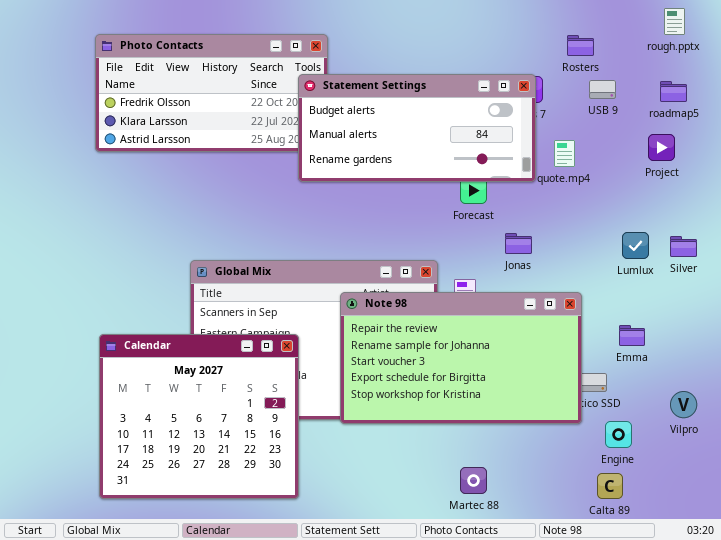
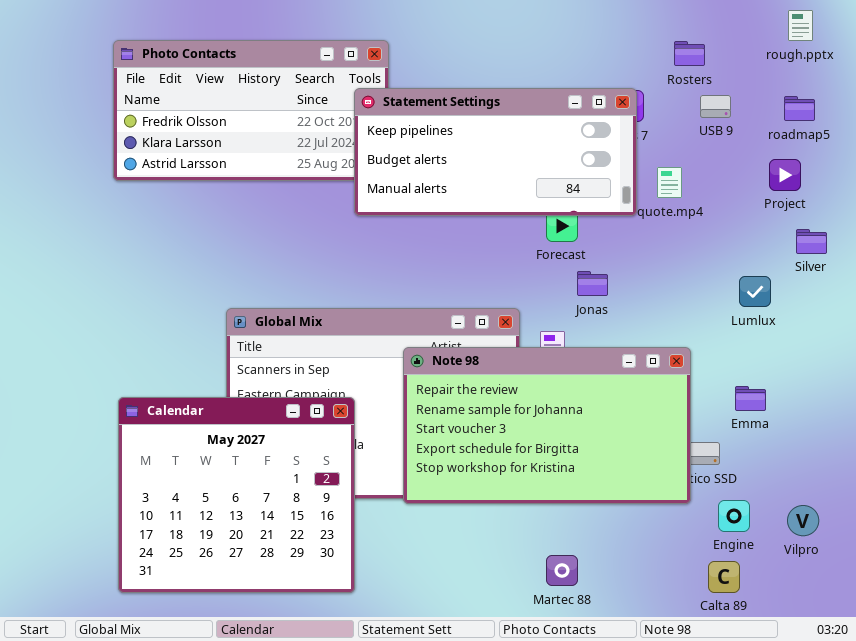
Statement Settings: [298,74,536,182] -> [354,88,637,216], scrolled up 1 row
Jonas: [505,233,532,254] -> [577,271,608,296], moved
Silver: [670,236,697,257] -> [796,229,827,254], moved
Vilpro: [670,391,697,418] -> [787,505,819,536], moved

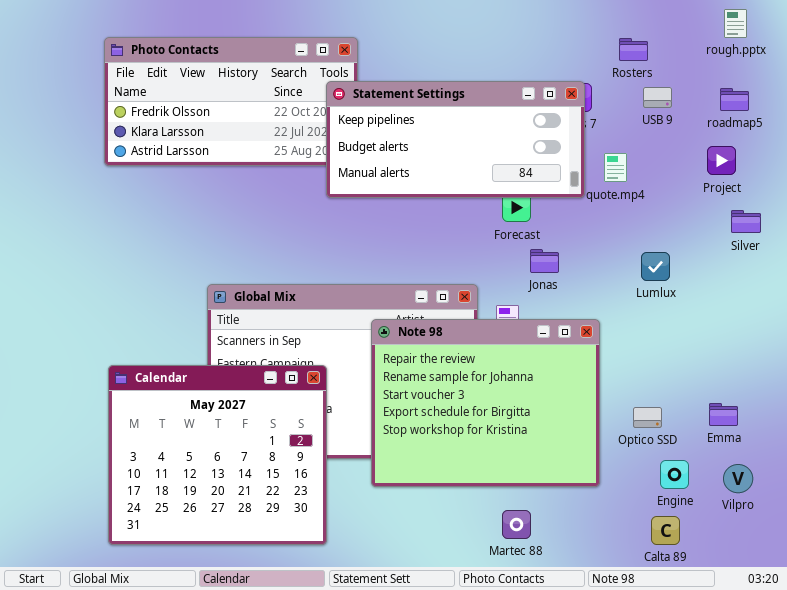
Lumlux: [739,276,771,307] -> [641,252,670,281], moved
Note 98: [403,347,691,504] -> [371,319,600,487], resized
Emma: [735,386,766,411] -> [709,403,738,426], moved

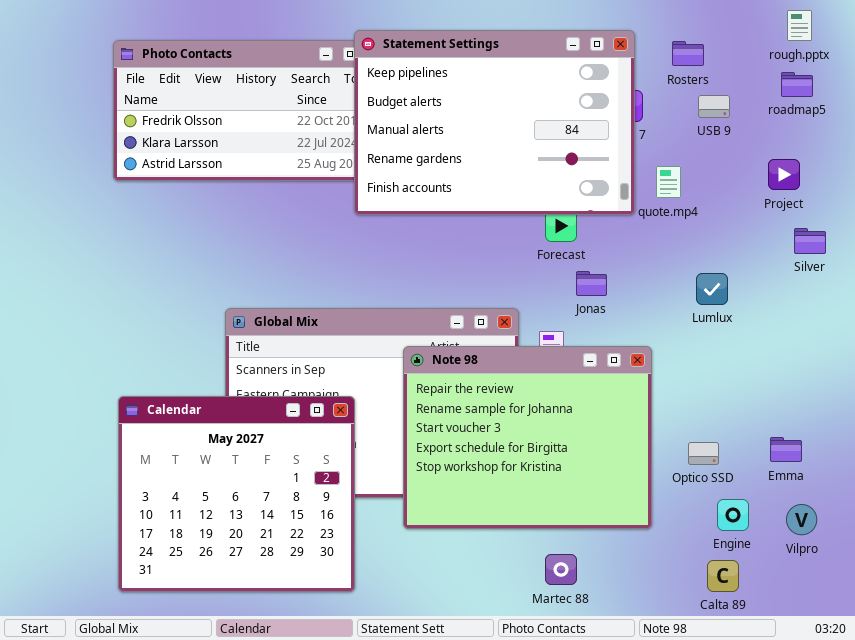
Statement Settings: [326,81,585,198] -> [354,30,635,215], resized
roadmap5: [720,88,749,111] -> [781,72,813,97], moved

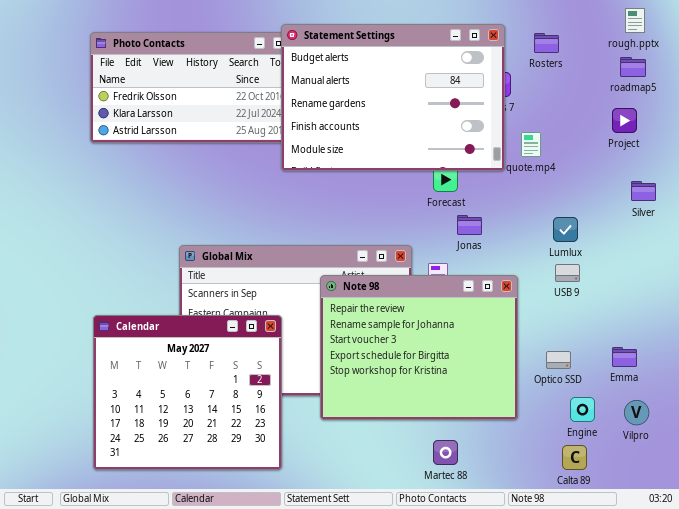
Statement Settings: [354,30,635,215] -> [281,24,505,171], scrolled down 1 row
USB 9: [698,95,730,118] -> [555,264,580,282], moved
Project: [768,159,800,190] -> [612,108,637,133], moved

